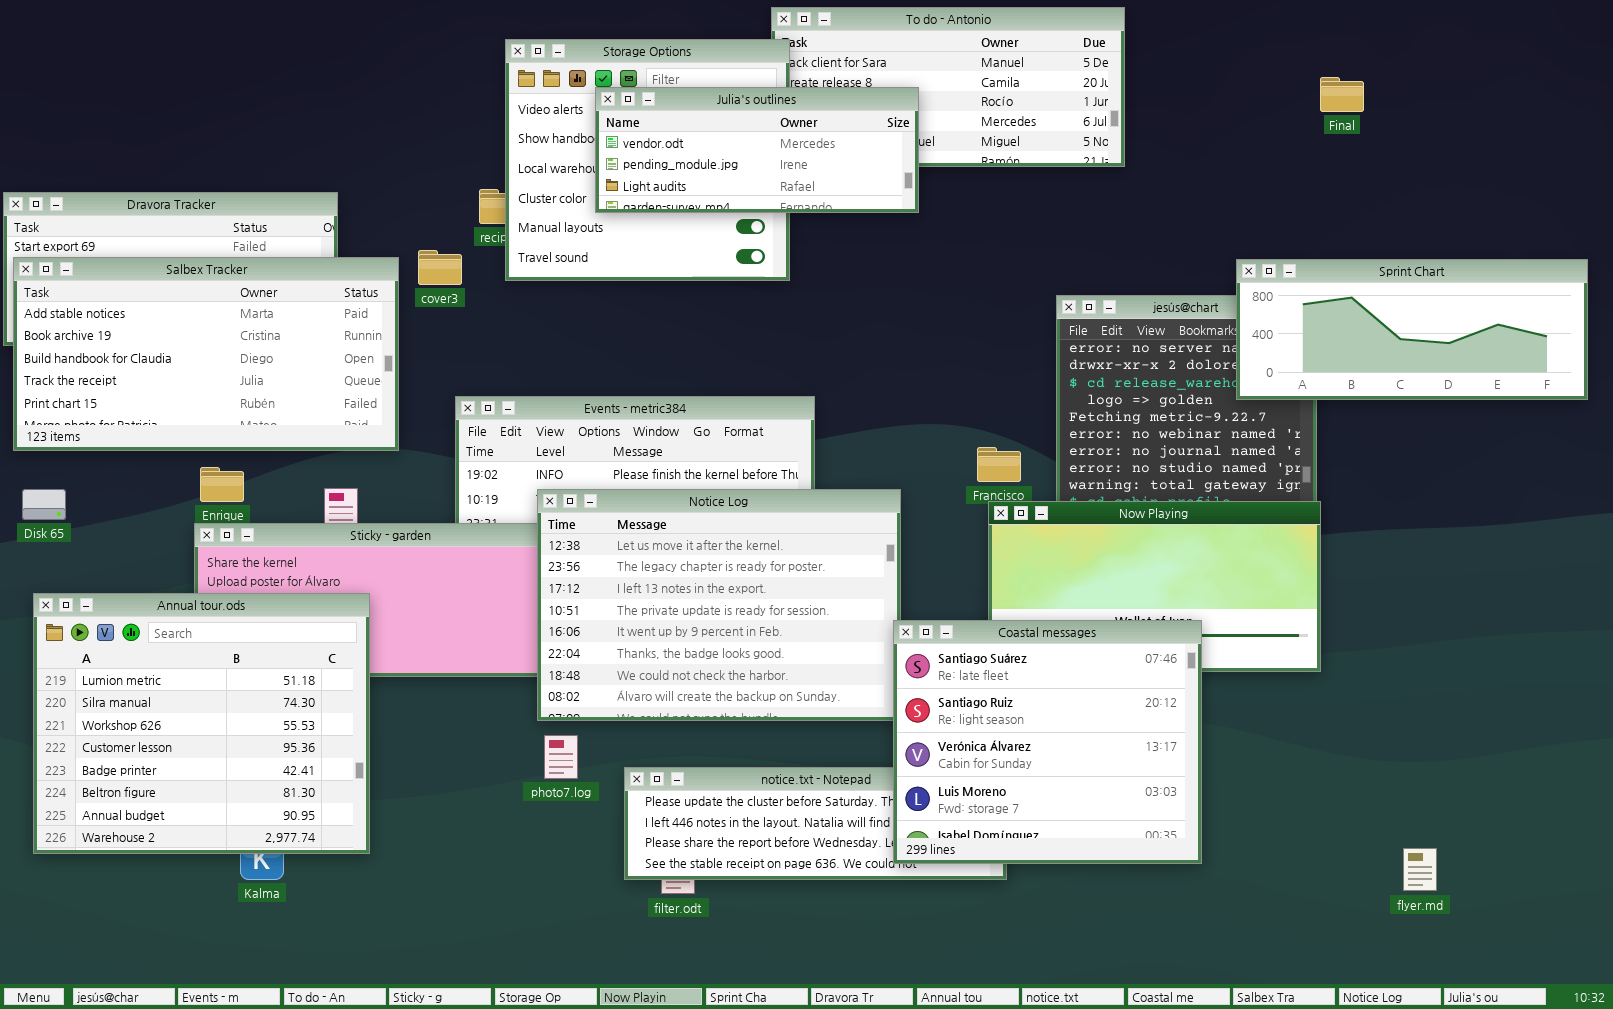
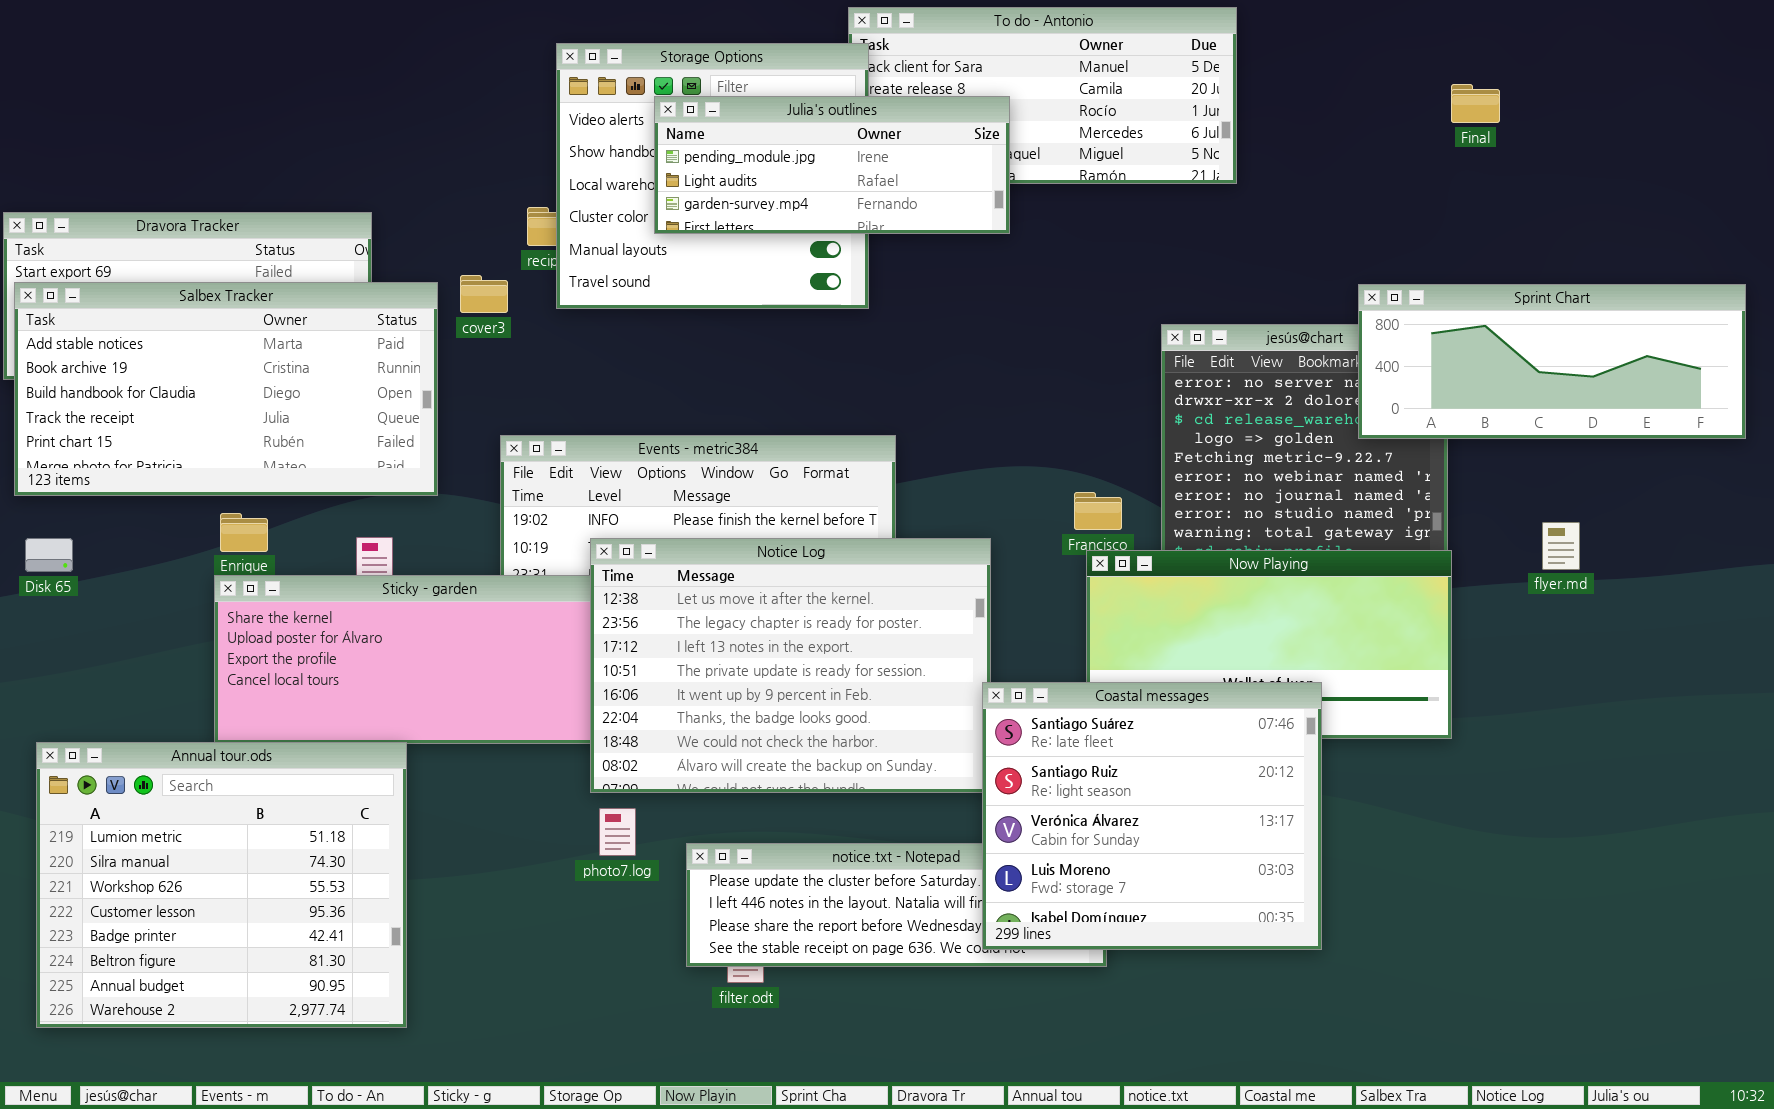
Julia's outlines: [595,87,919,213] -> [654,96,1010,234], scrolled down 1 row
Annual tour.ods: [33,593,370,854] -> [36,742,407,1028], moved
flyer.md: [1403,848,1437,891] -> [1542,522,1580,570], moved

